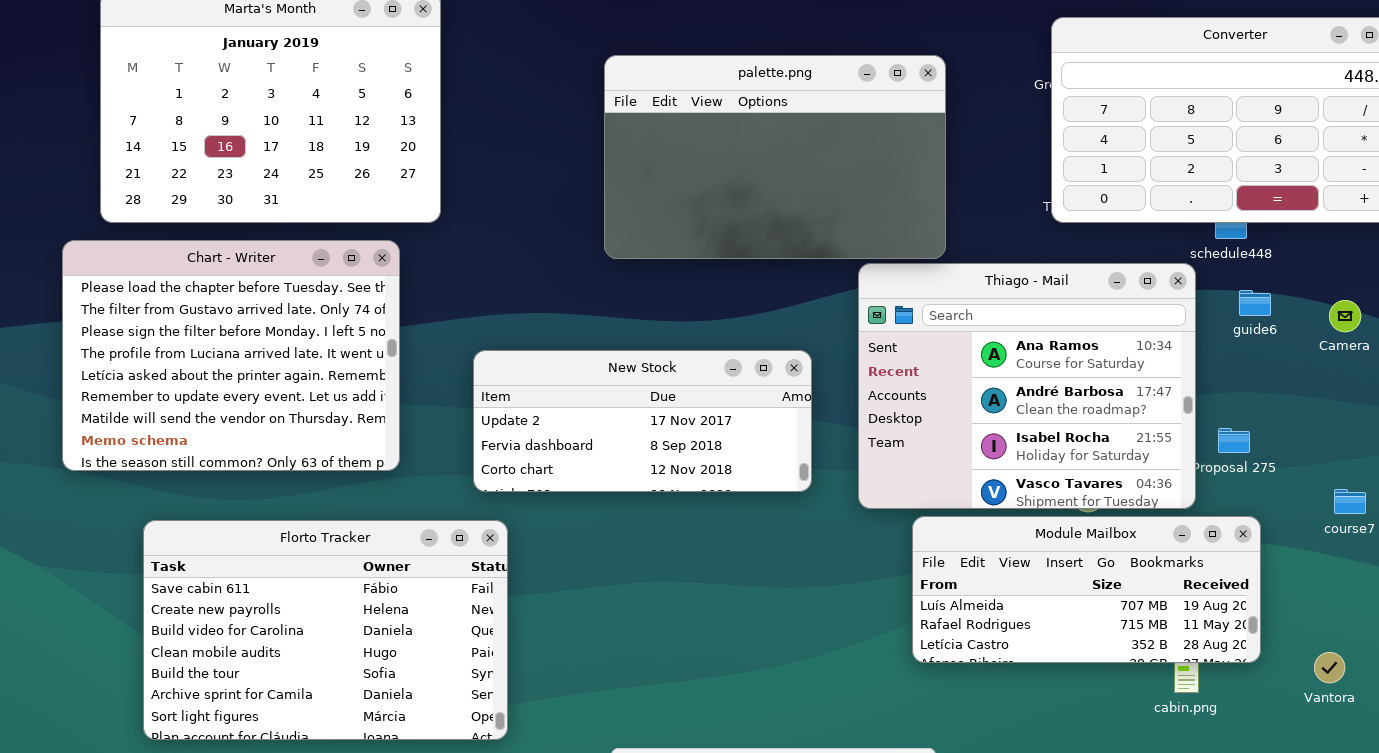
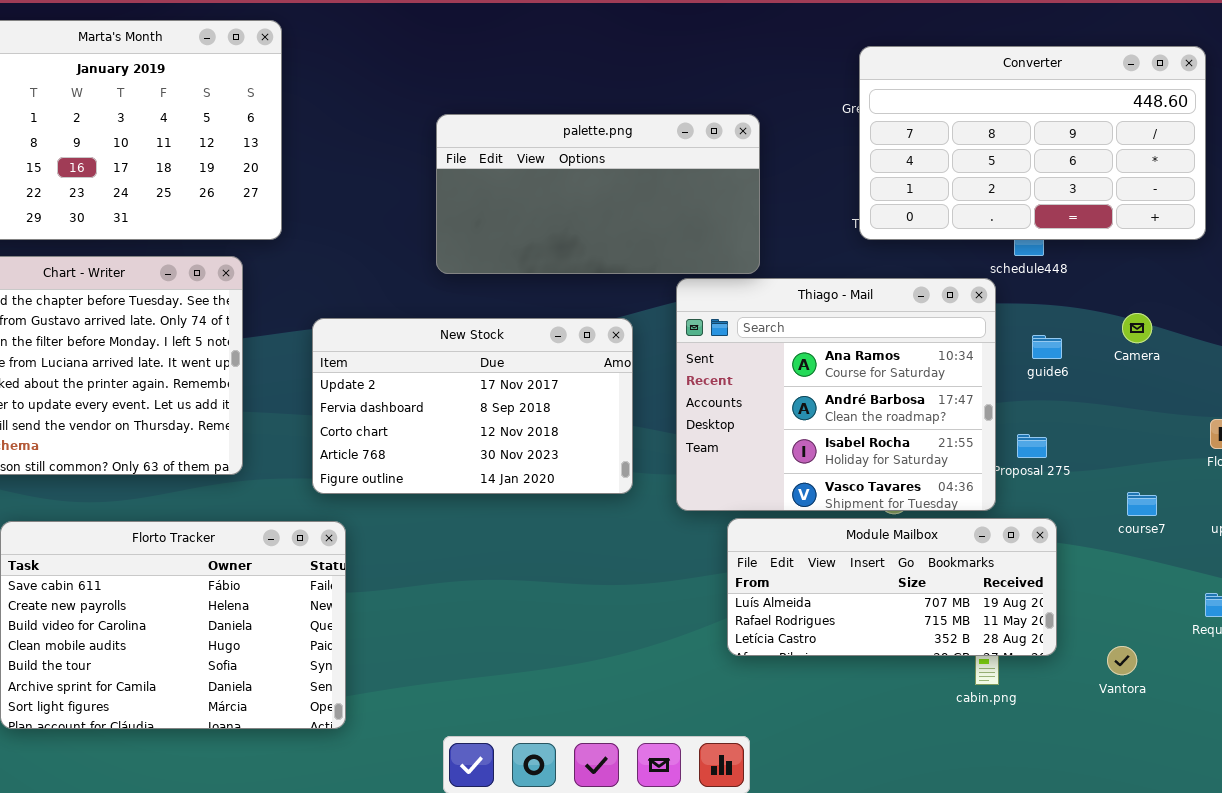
palette.png: [604,55,946,259] -> [436,114,760,274], resized
guide6: [1239,290,1271,316] -> [1032,335,1062,359], moved
New Stock: [473,350,812,492] -> [312,318,633,494], resized

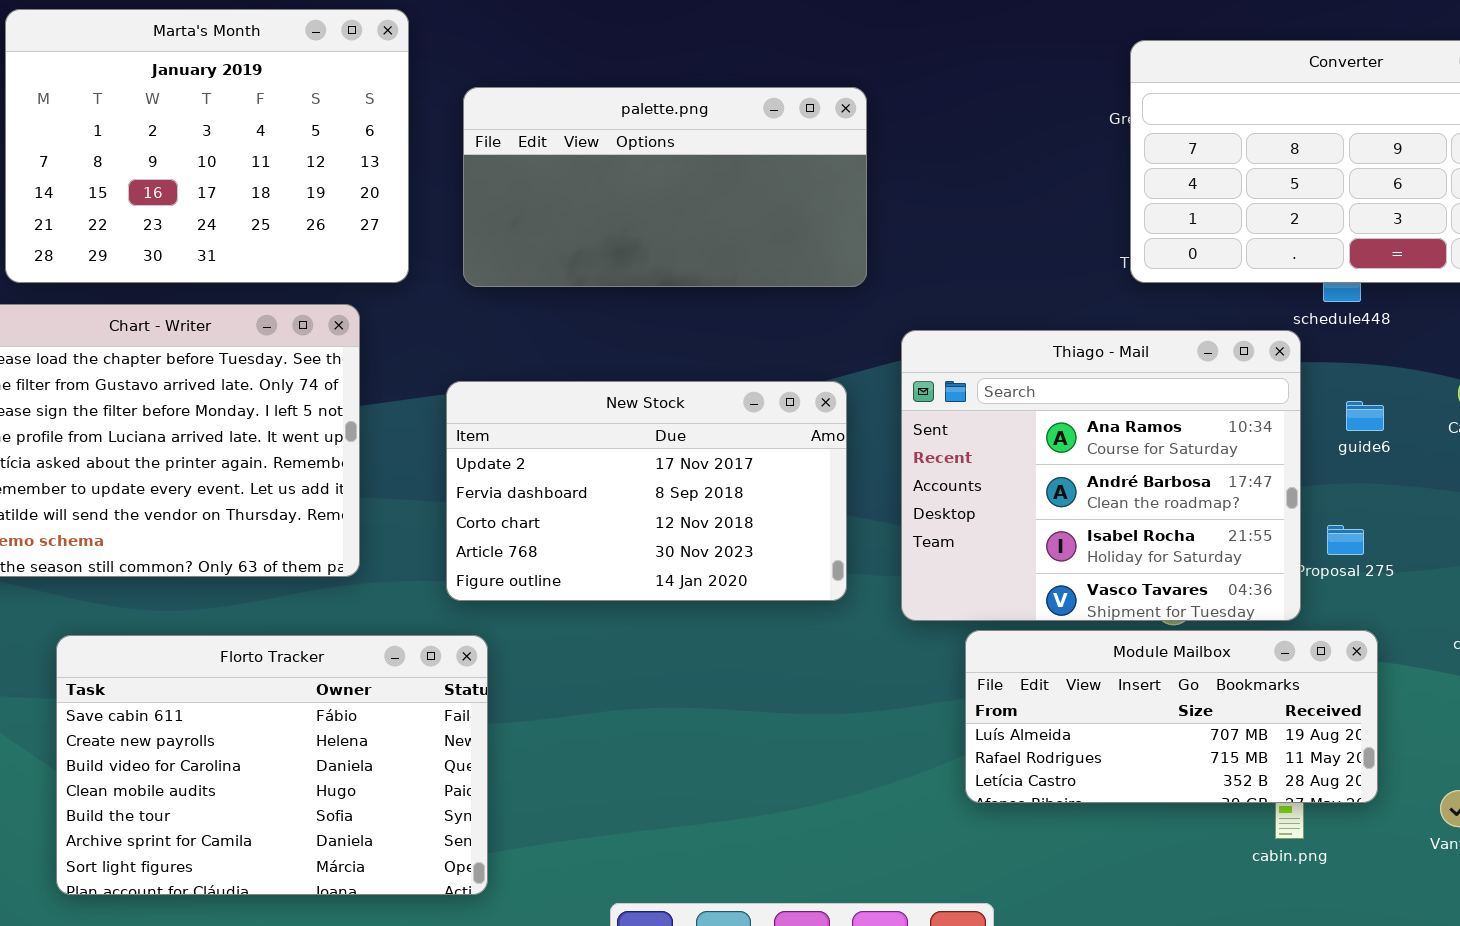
palette.png: [436,114,760,274] -> [463,87,867,287], moved

